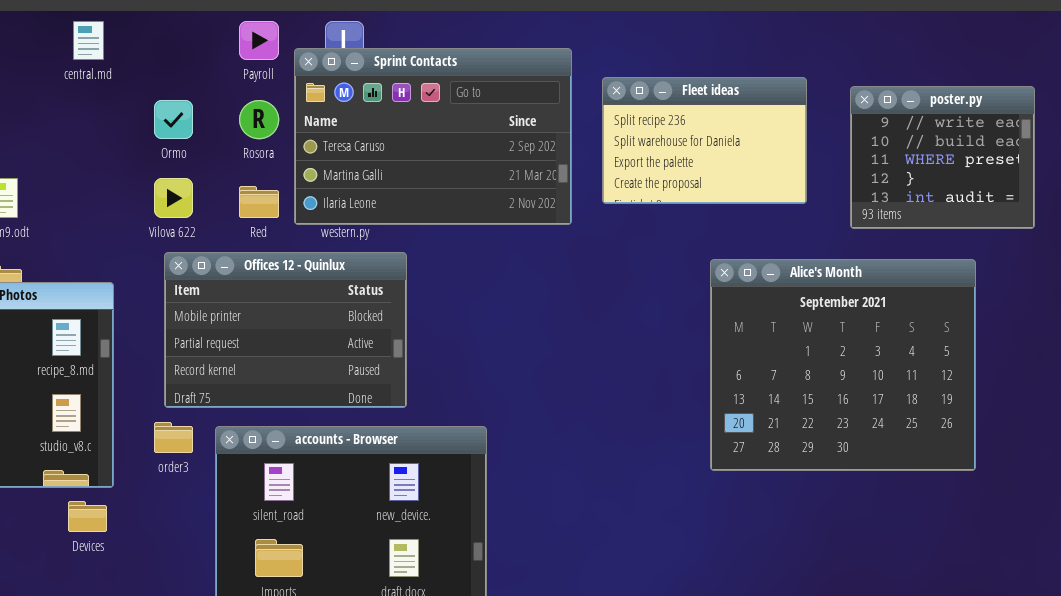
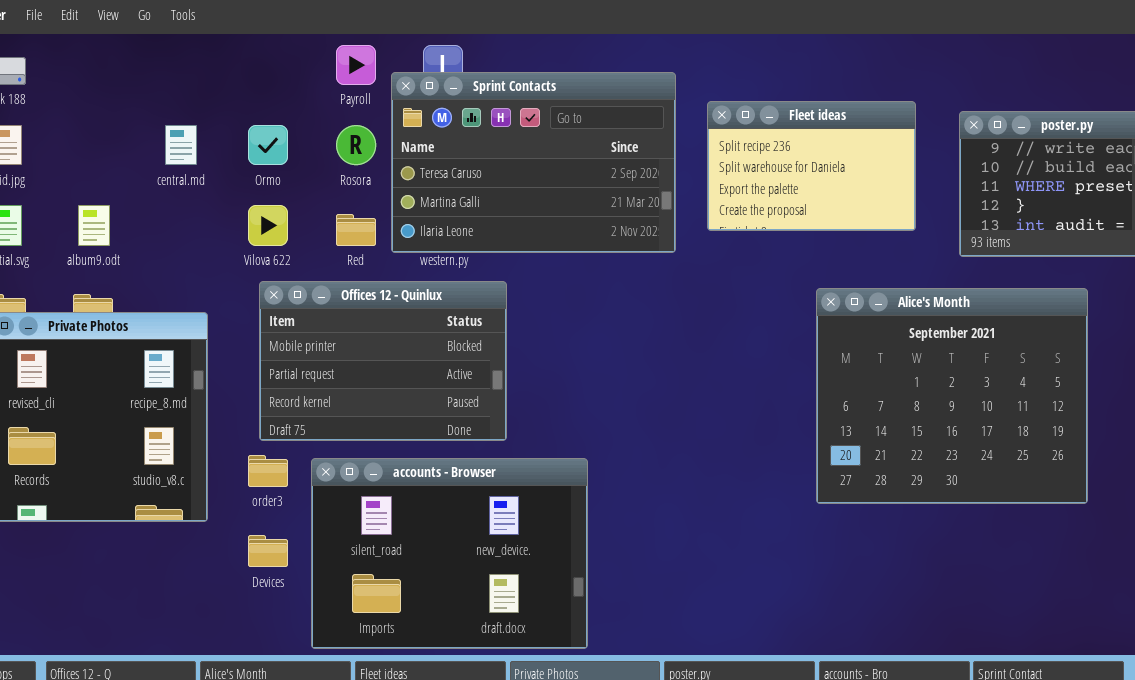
central.md: [73,21,104,60] -> [165,125,197,165], moved
Devices: [68,501,107,532] -> [248,535,288,567], moved

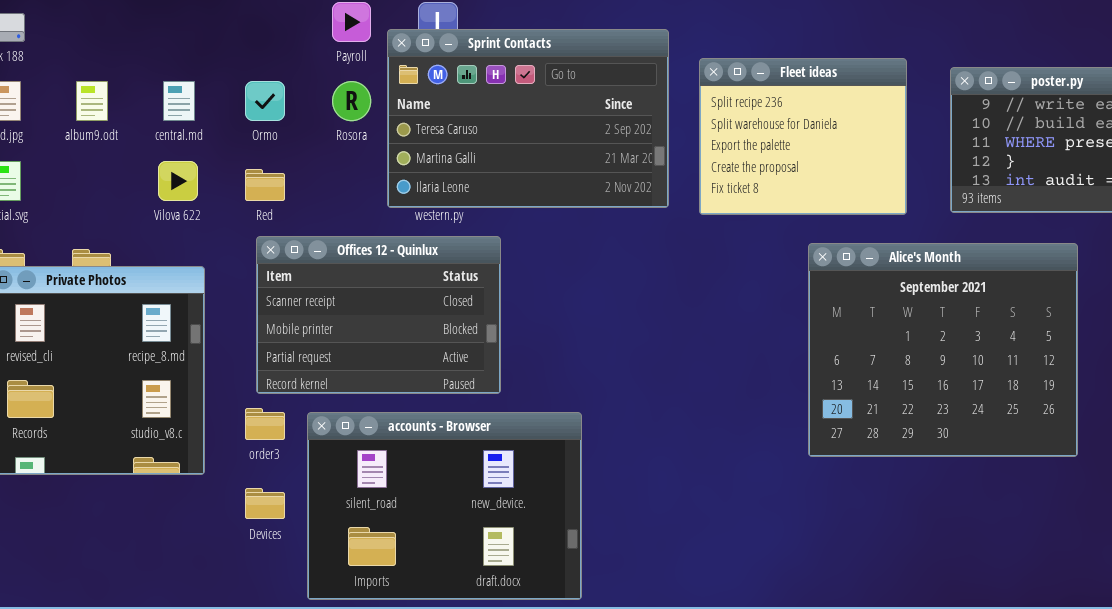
Fleet ideas: [707,101,916,231] -> [699,58,907,215], resized
album9.odt: [78,205,110,246] -> [76,81,108,121], moved
Vilova 622: [248,205,288,246] -> [158,161,198,201], moved
Red: [336,214,376,246] -> [245,169,285,201], moved
Offices 12 - Quinlux: [259,281,507,441] -> [256,236,501,394], scrolled up 1 row

